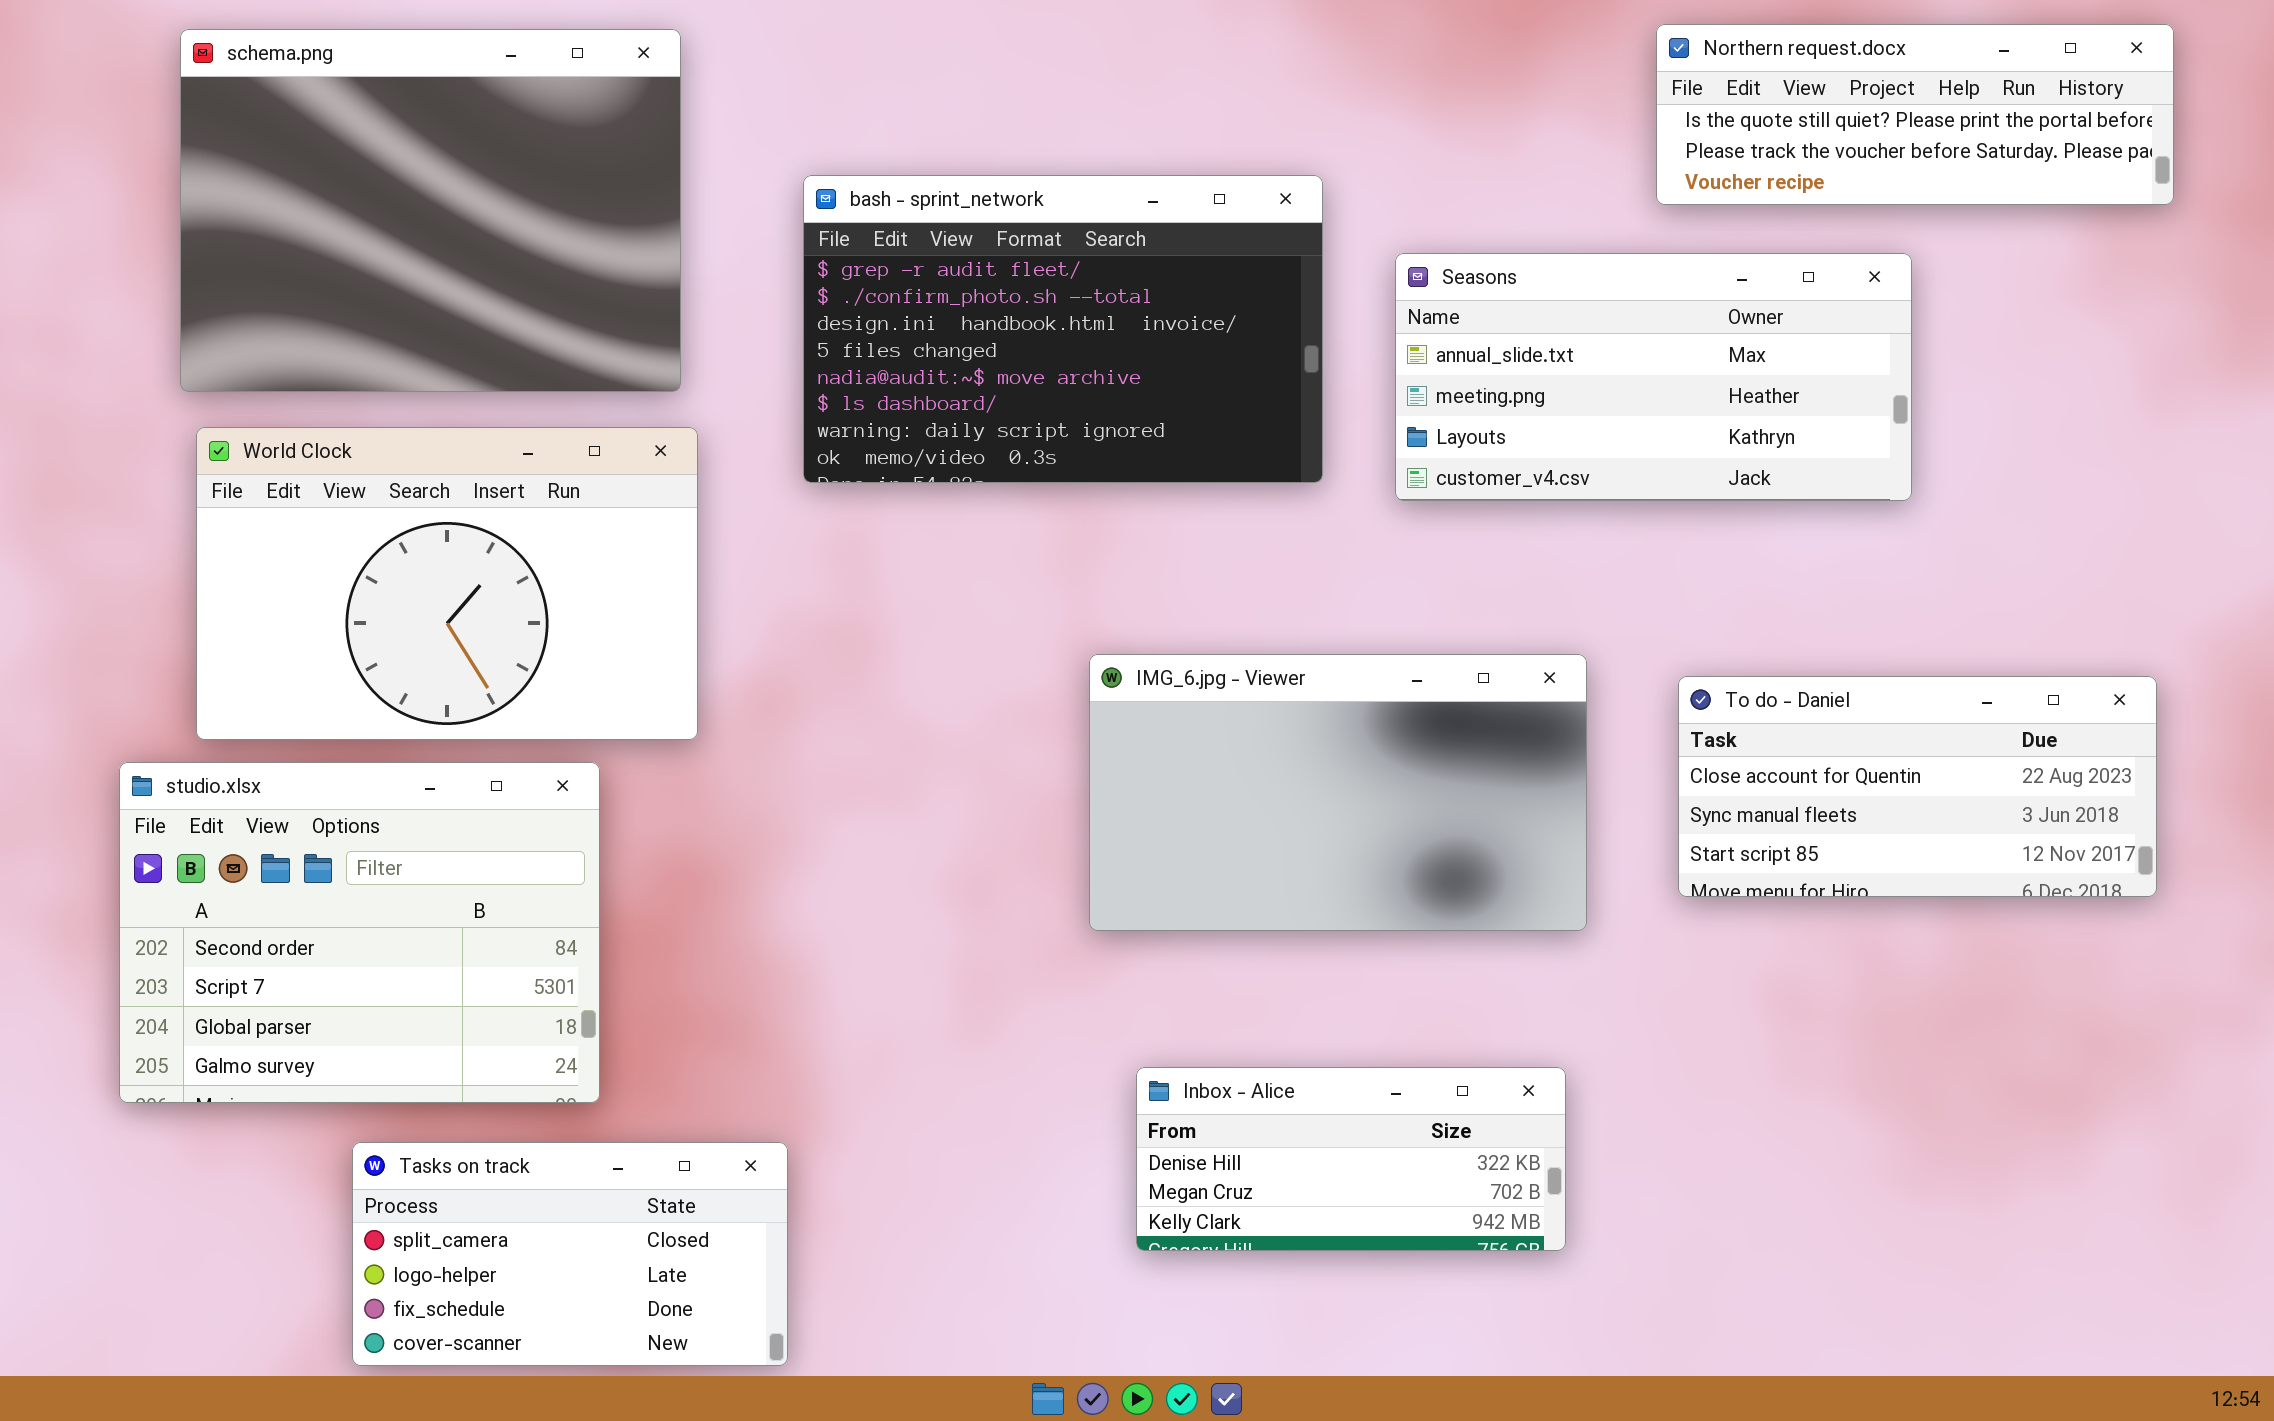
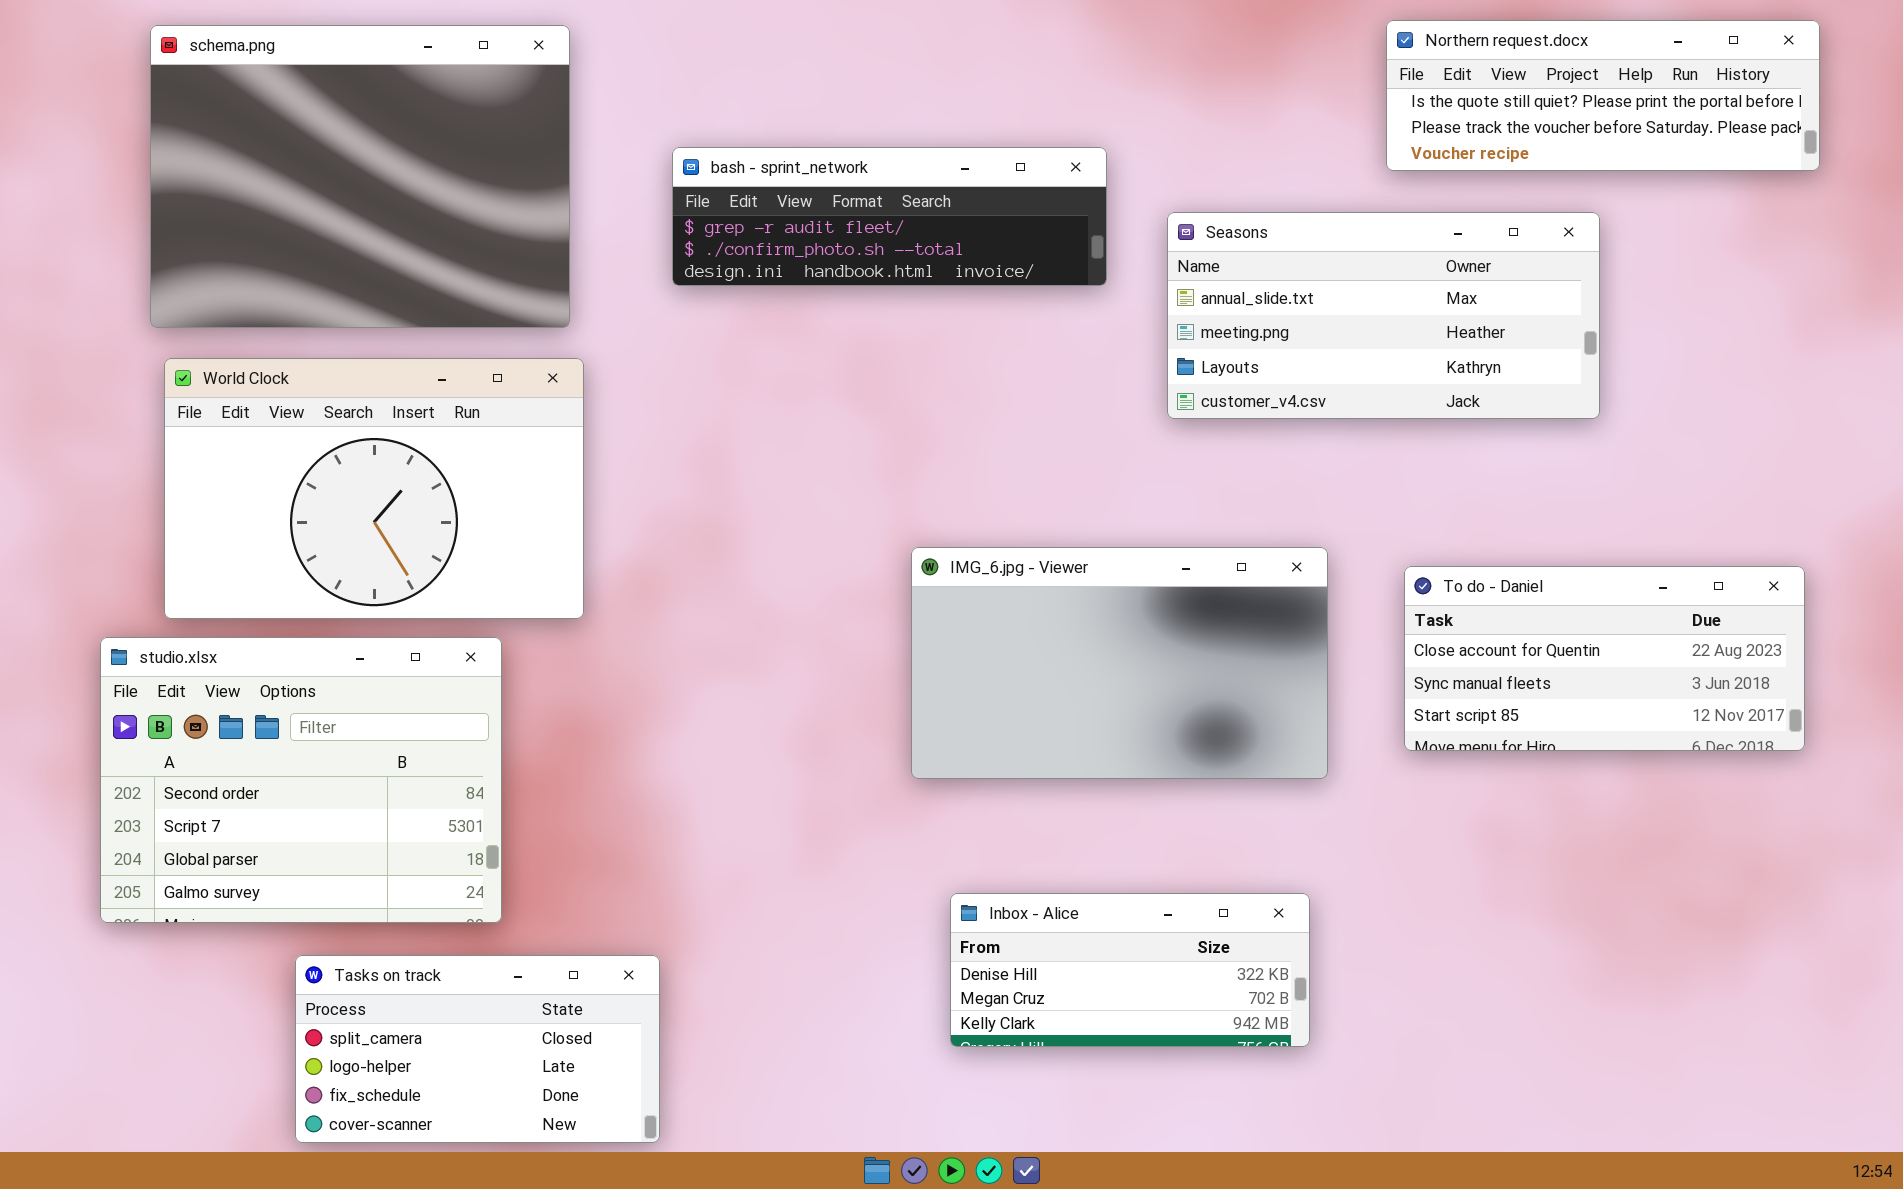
bash - sprint_network: [803,175,1323,483] -> [672,147,1107,286], resized

